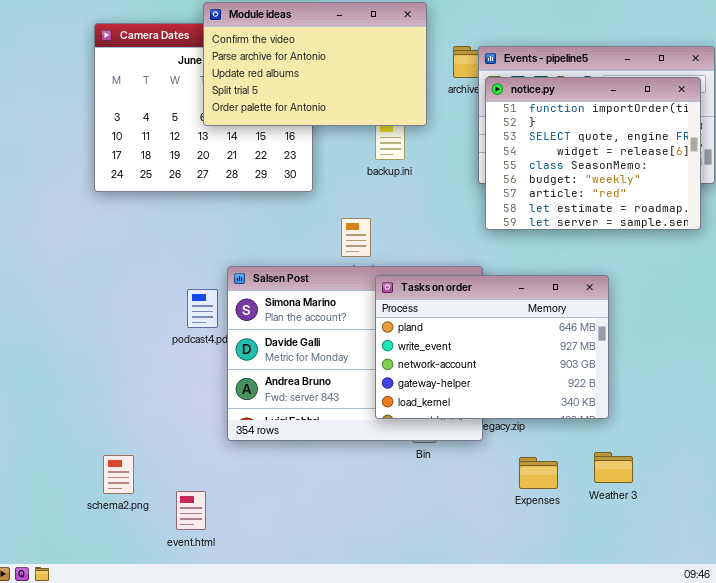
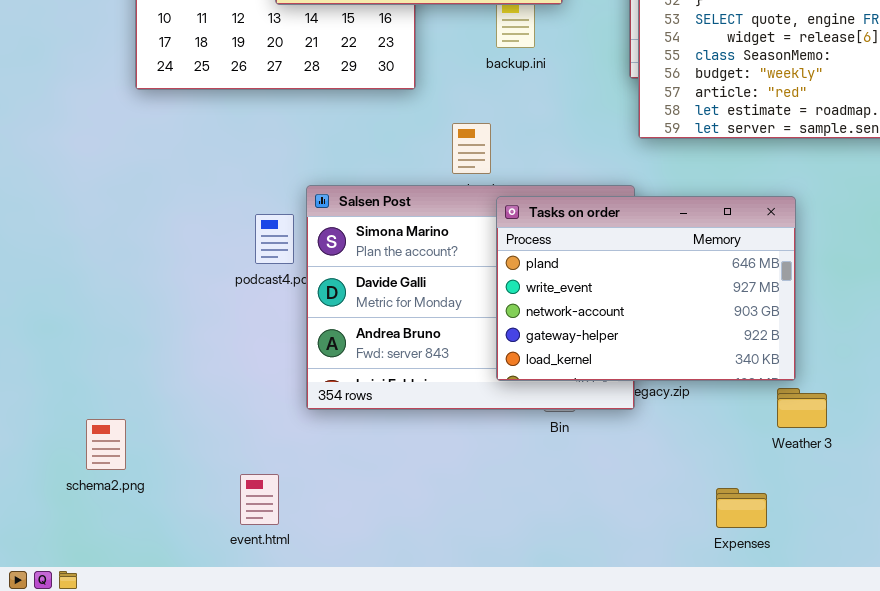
Weather 3: [594,452,633,483] -> [777,388,827,428], moved
schema2.png: [103,455,134,494] -> [86,419,126,470], moved
Expenses: [519,457,558,489] -> [716,488,767,528], moved

